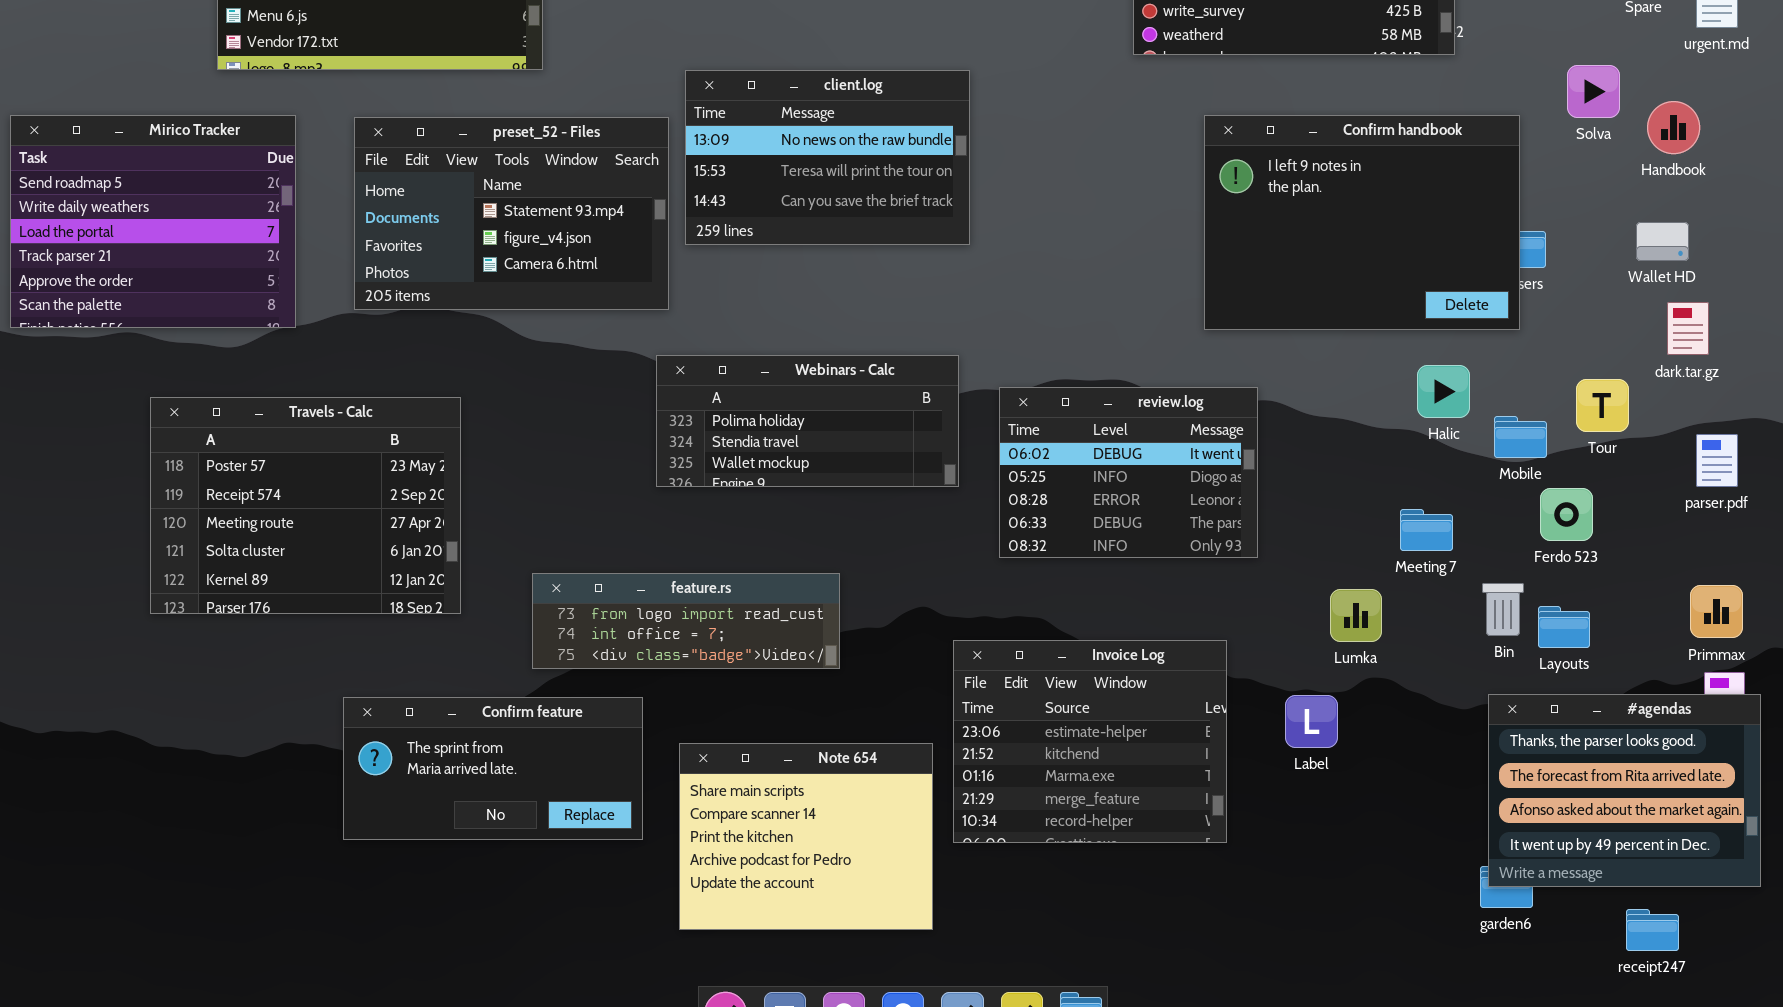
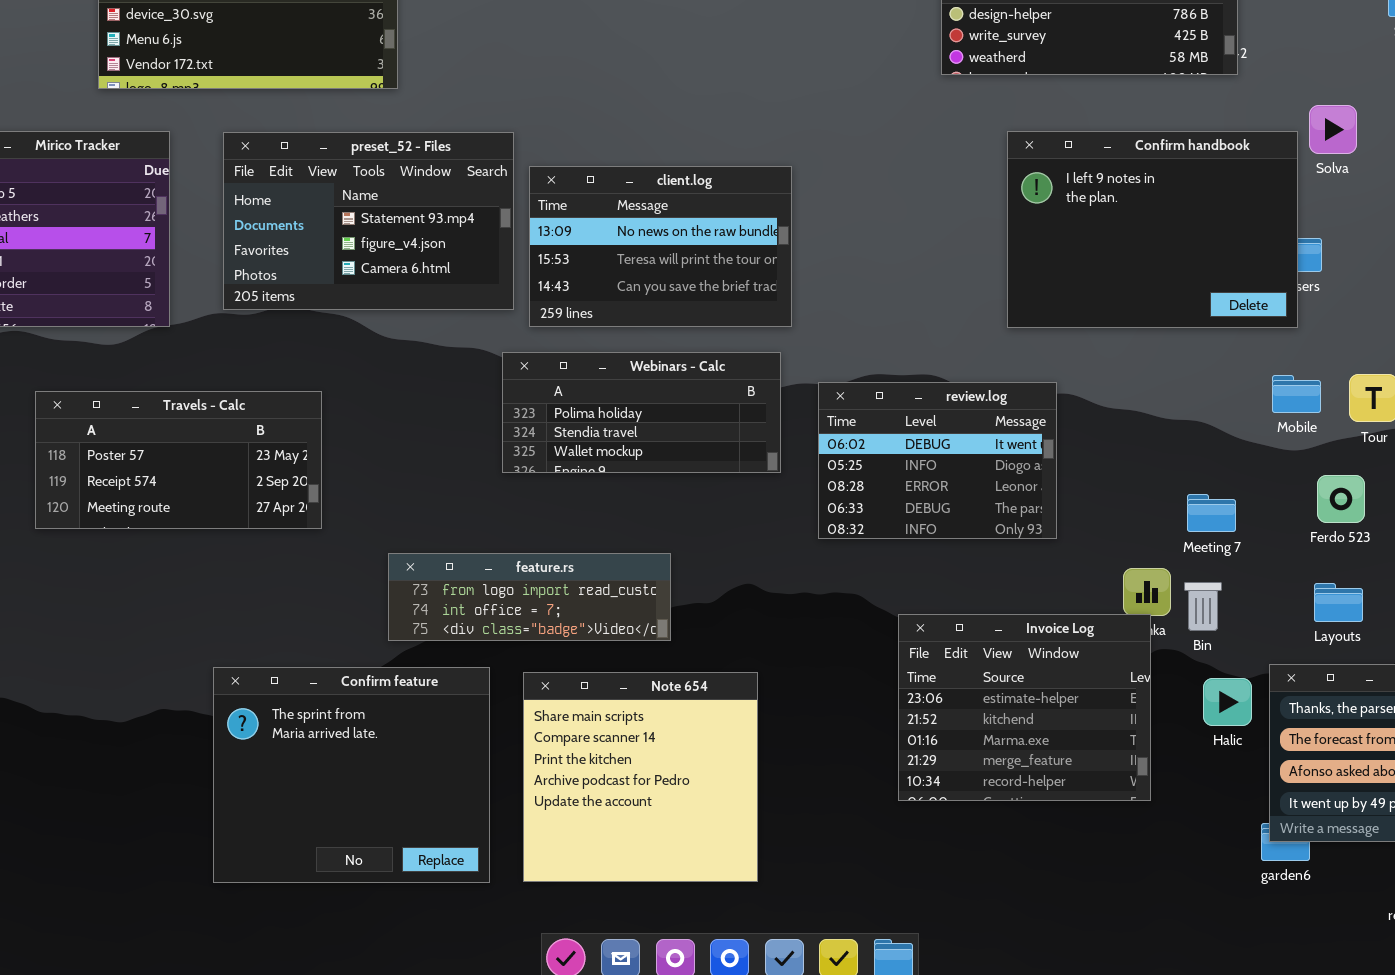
Solva: [1567,65,1620,118] -> [1309,105,1357,154], moved
client.log: [685,70,970,245] -> [529,166,792,327], moved
Halic: [1417,365,1470,418] -> [1203,678,1252,726], moved
Travels - Calc: [150,397,461,614] -> [35,391,322,529], resized
Mobile: [1494,416,1547,458] -> [1272,375,1321,413], moved
Bin: [1482,583,1524,636] -> [1184,582,1222,631], moved
Invoice Log: [953,640,1227,843] -> [898,614,1151,801], moved
Confirm feature: [343,697,643,840] -> [213,667,490,883], resized
Note 654: [679,743,933,930] -> [523,672,758,882], resized

